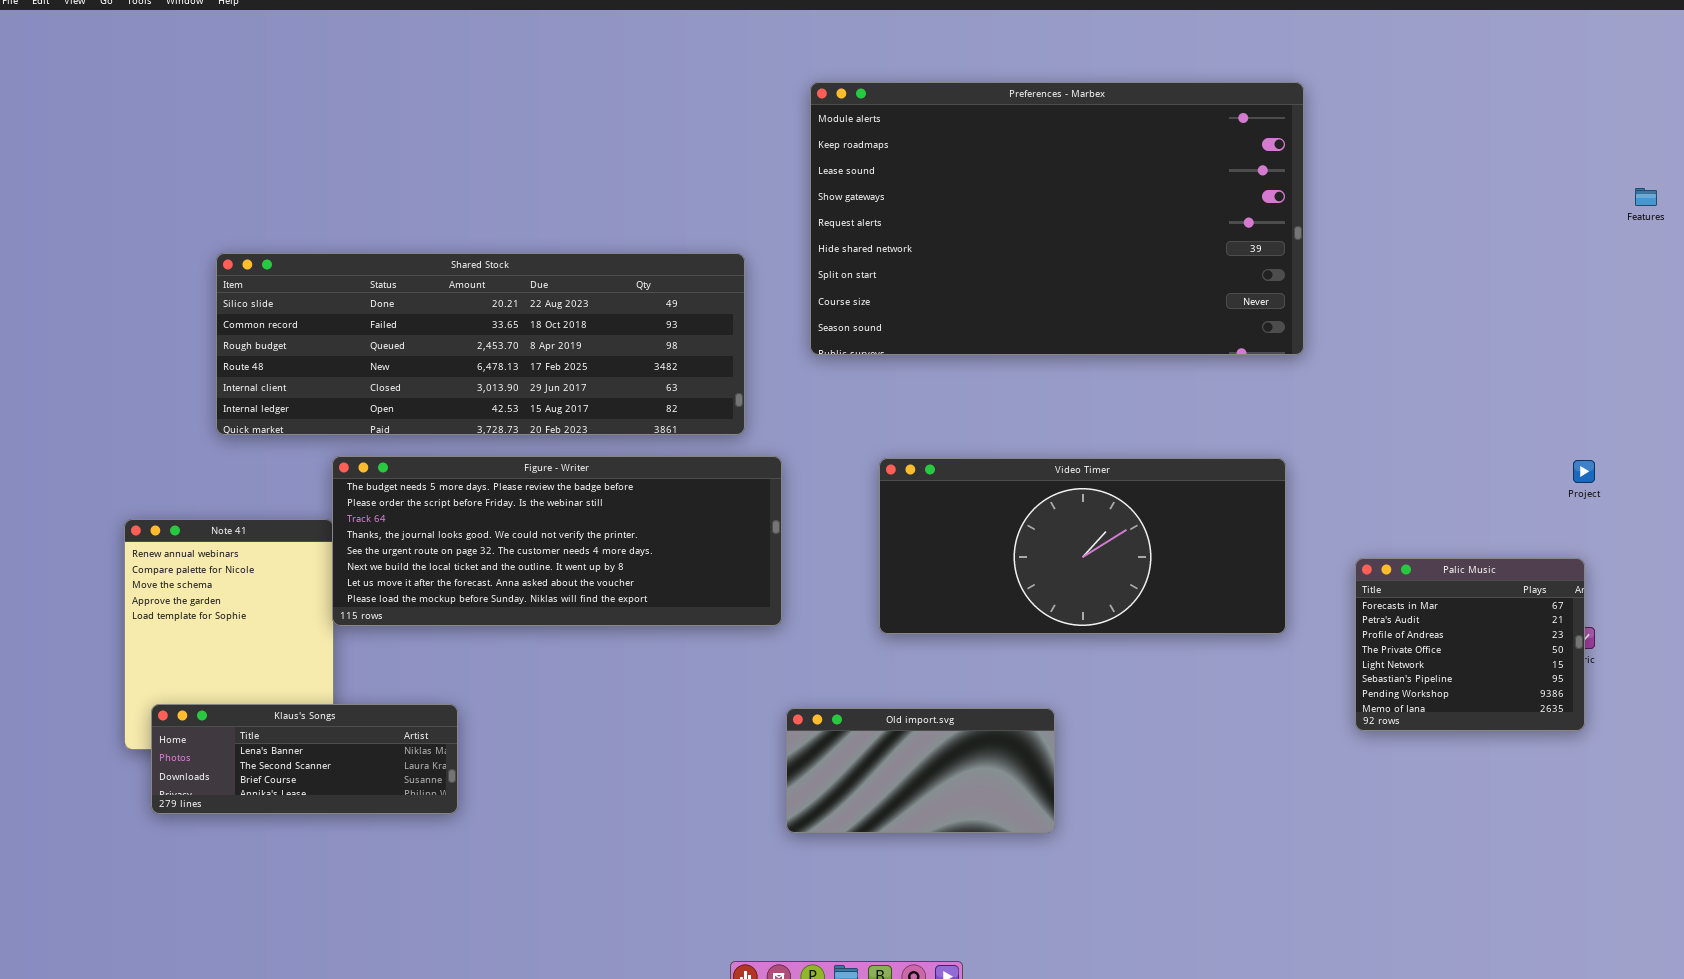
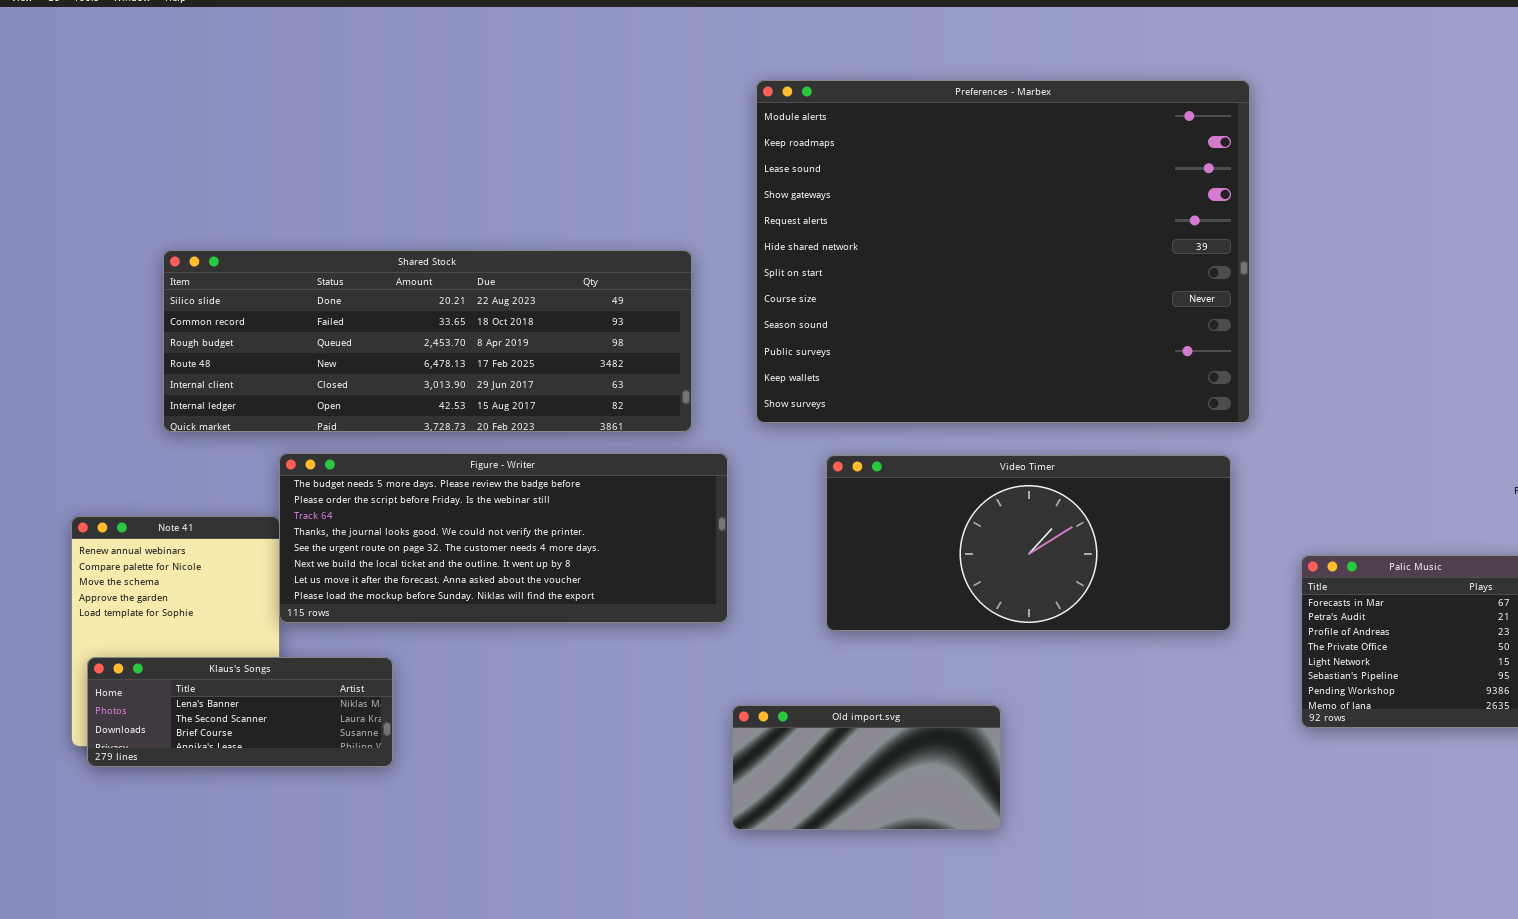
Preferences - Marbex: [810,82,1304,355] -> [756,80,1250,423], resized
Klaus's Songs: [151,704,458,814] -> [87,657,393,767], moved

